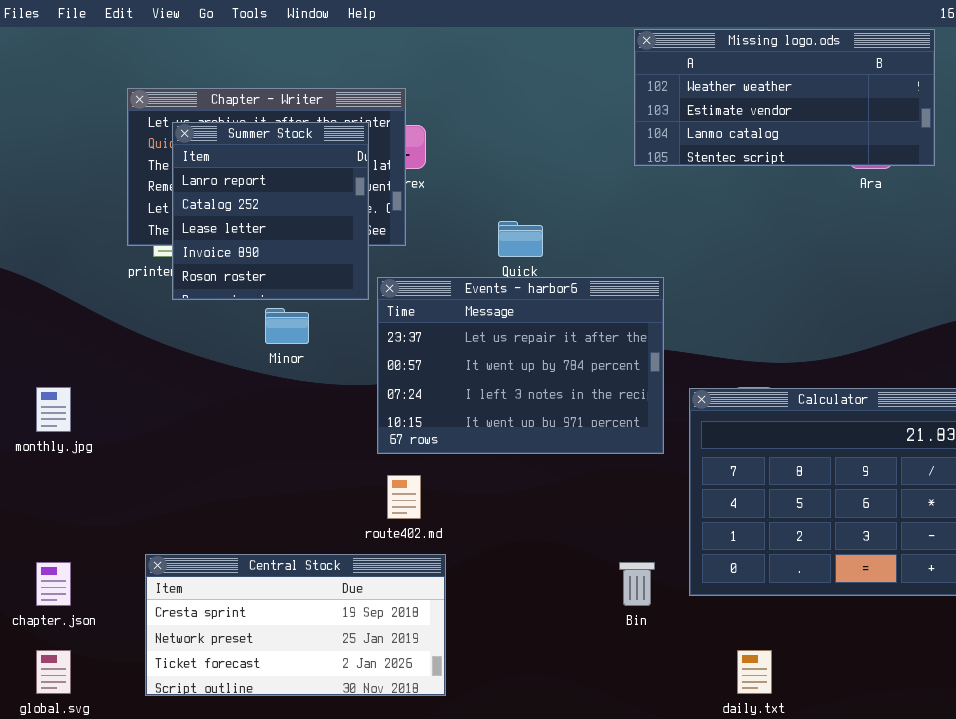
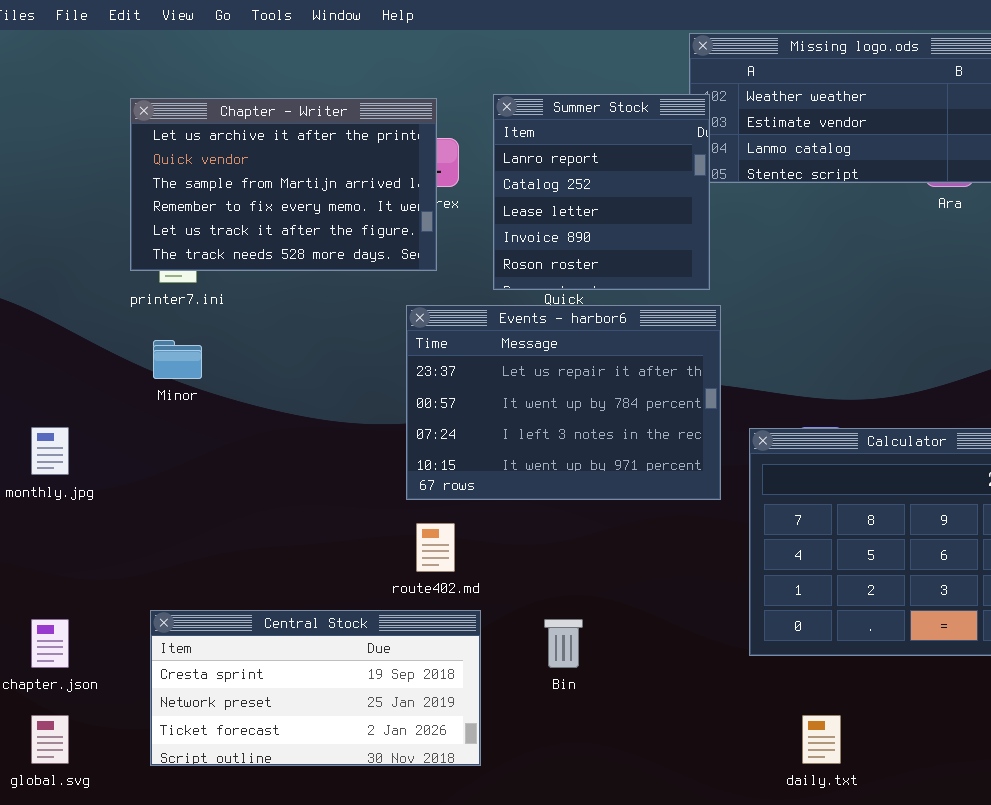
Summer Stock: [172,122,369,300] -> [493,94,710,290], moved
Minor: [265,308,309,344] -> [153,340,202,379], moved
Bin: [619,562,655,606] -> [544,619,583,668], moved

